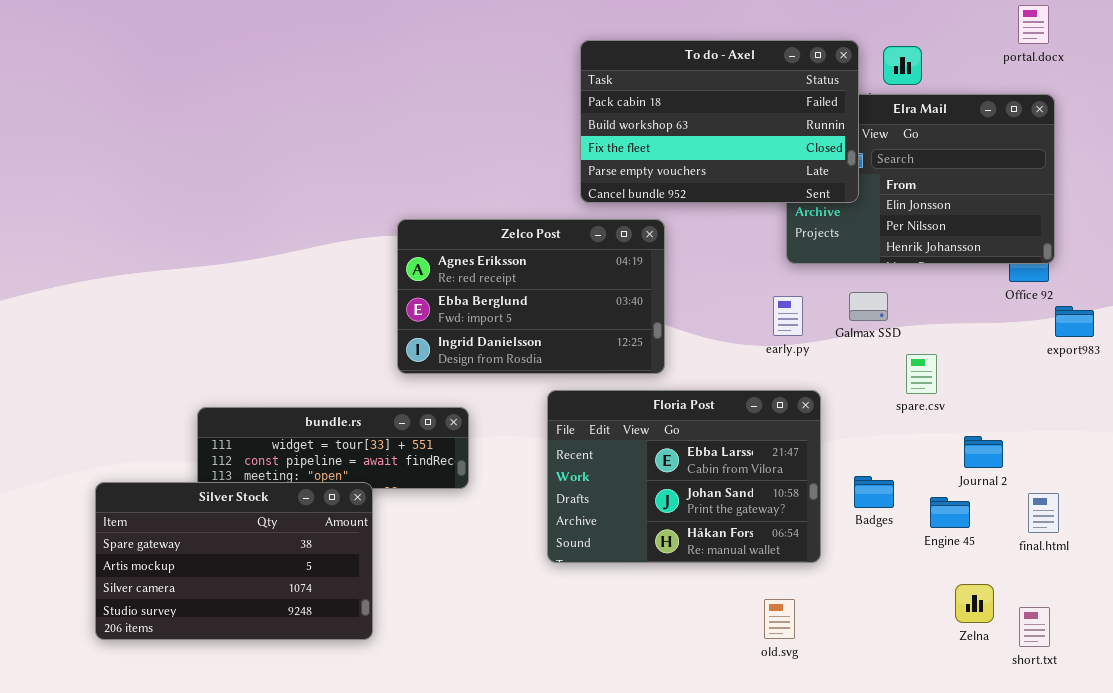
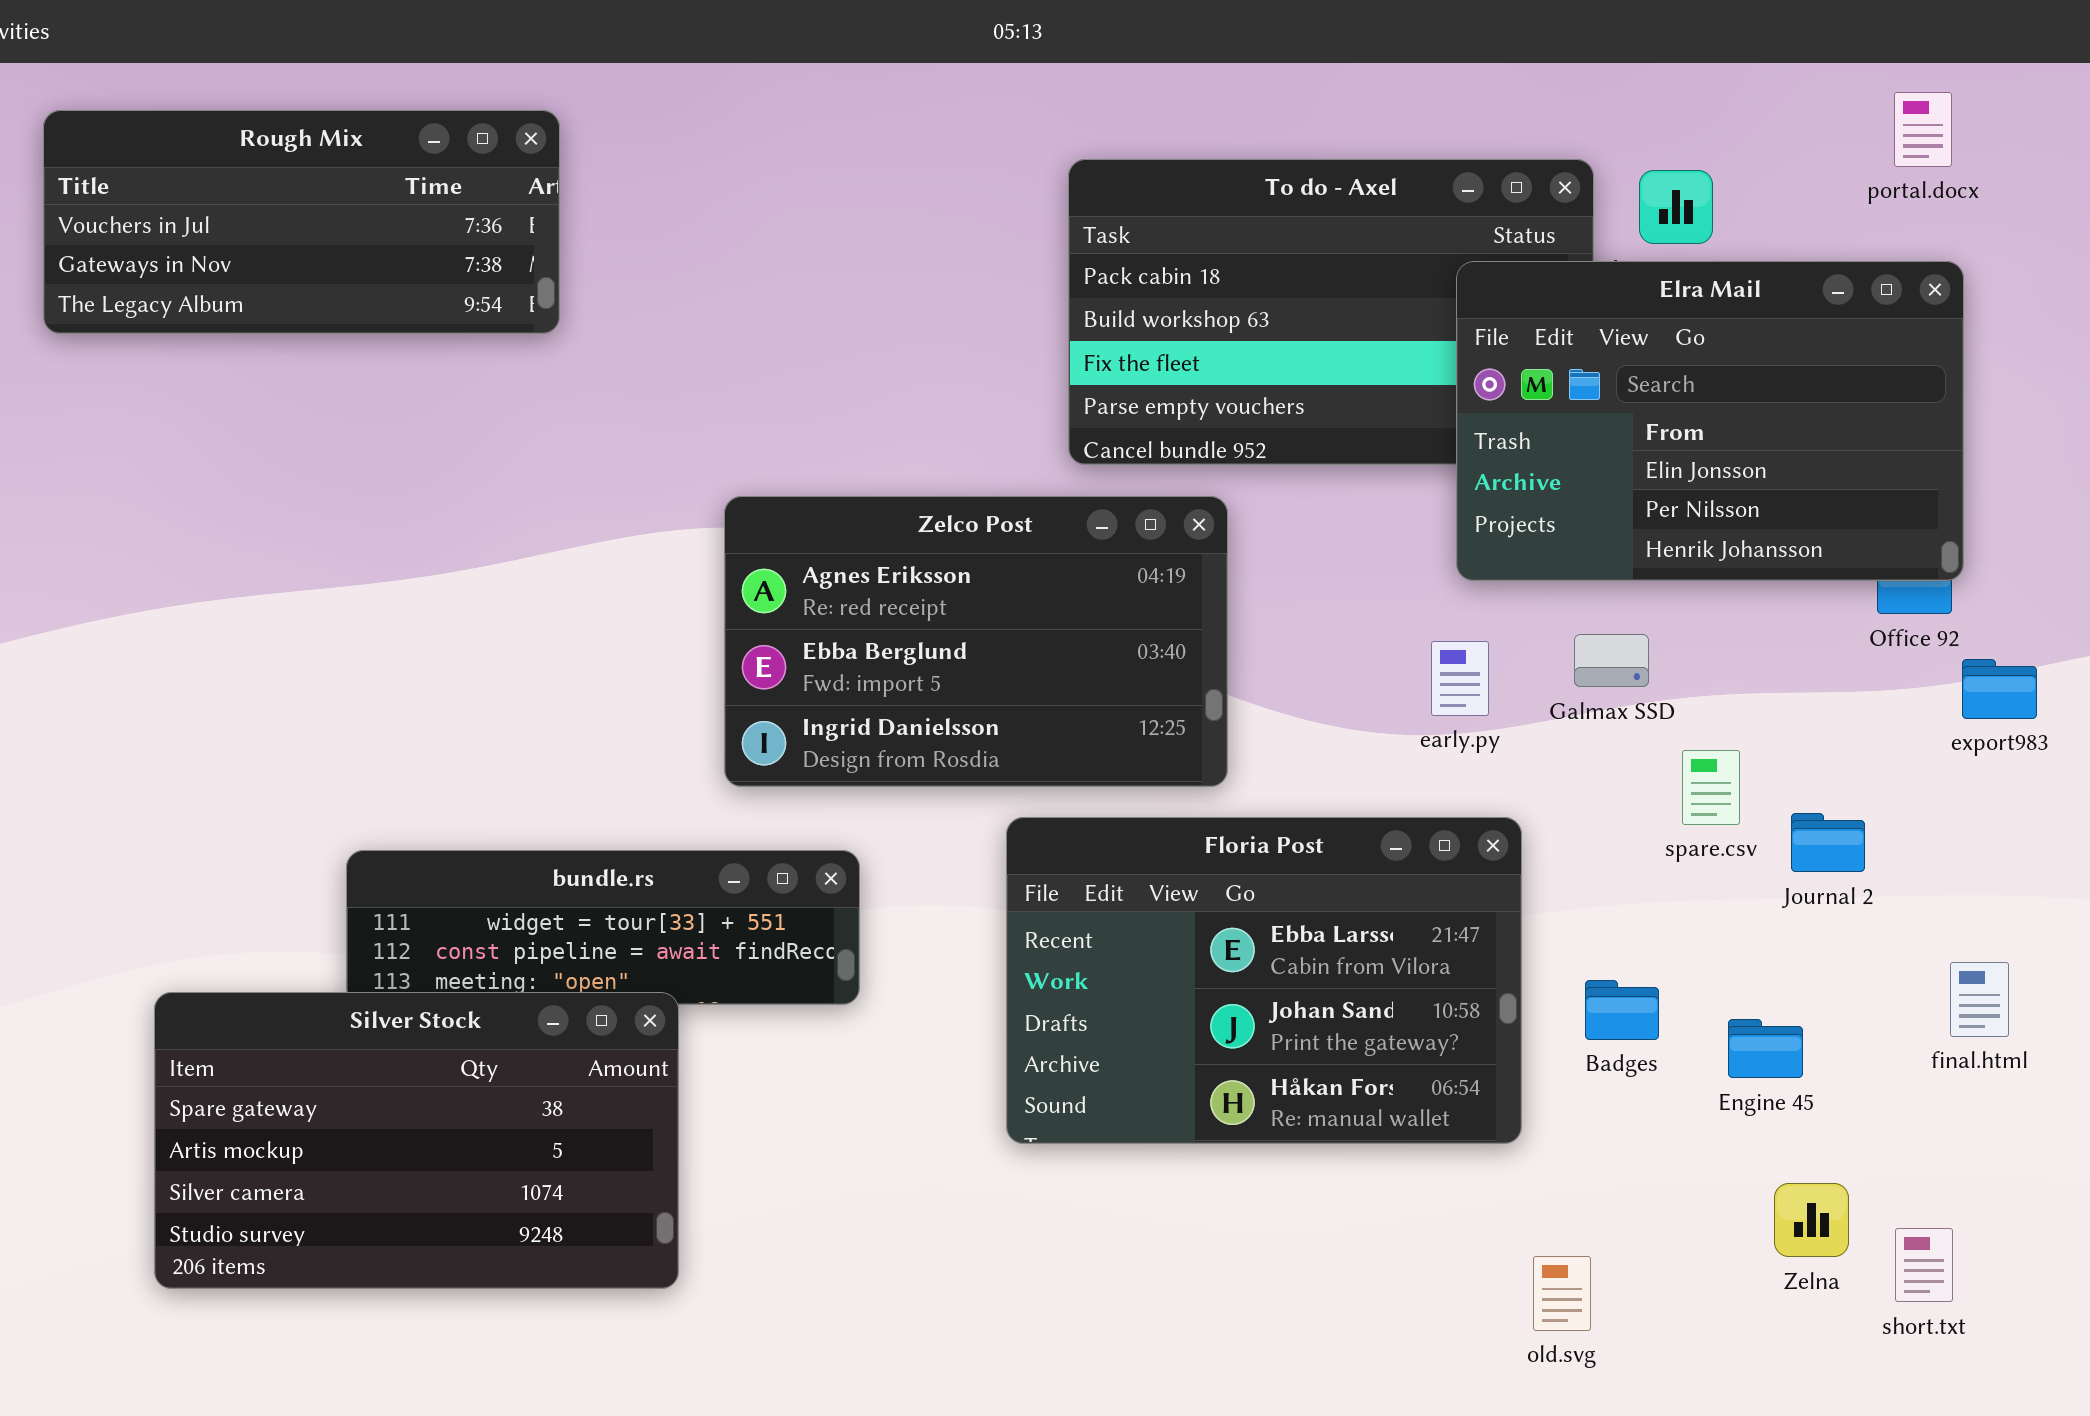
Rough Mix: none -> [43,110,560,334], opened
Elra Mail: [786,94,1055,264] -> [1456,261,1964,581], raised
Journal 2: [964,436,1003,468] -> [1791,813,1865,872], moved
final.html: [1028,493,1059,533] -> [1950,962,2009,1037], moved
old.svg: [764,599,795,639] -> [1533,1256,1591,1331], moved

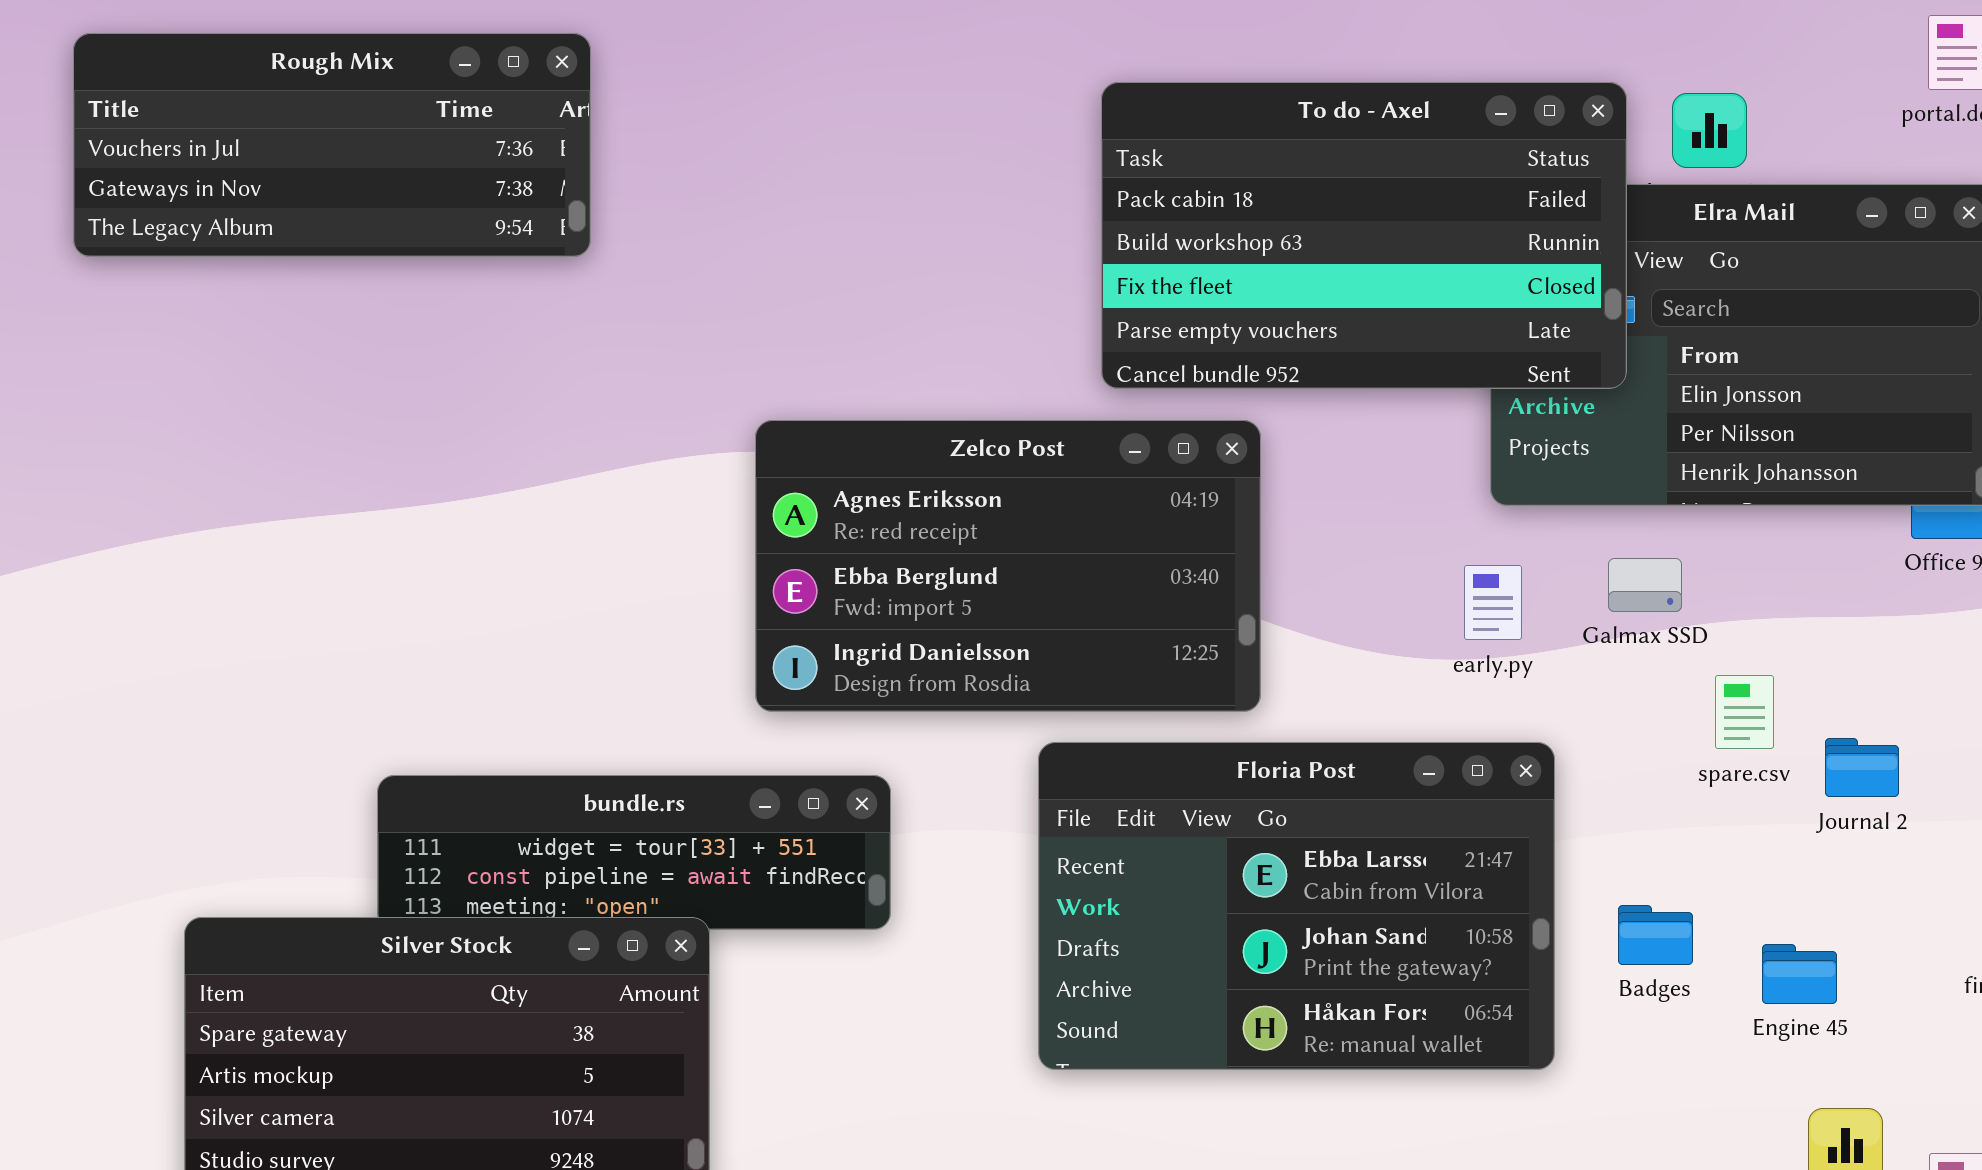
To do - Axel: [1068,159,1594,465] -> [1101,82,1627,389], raised

